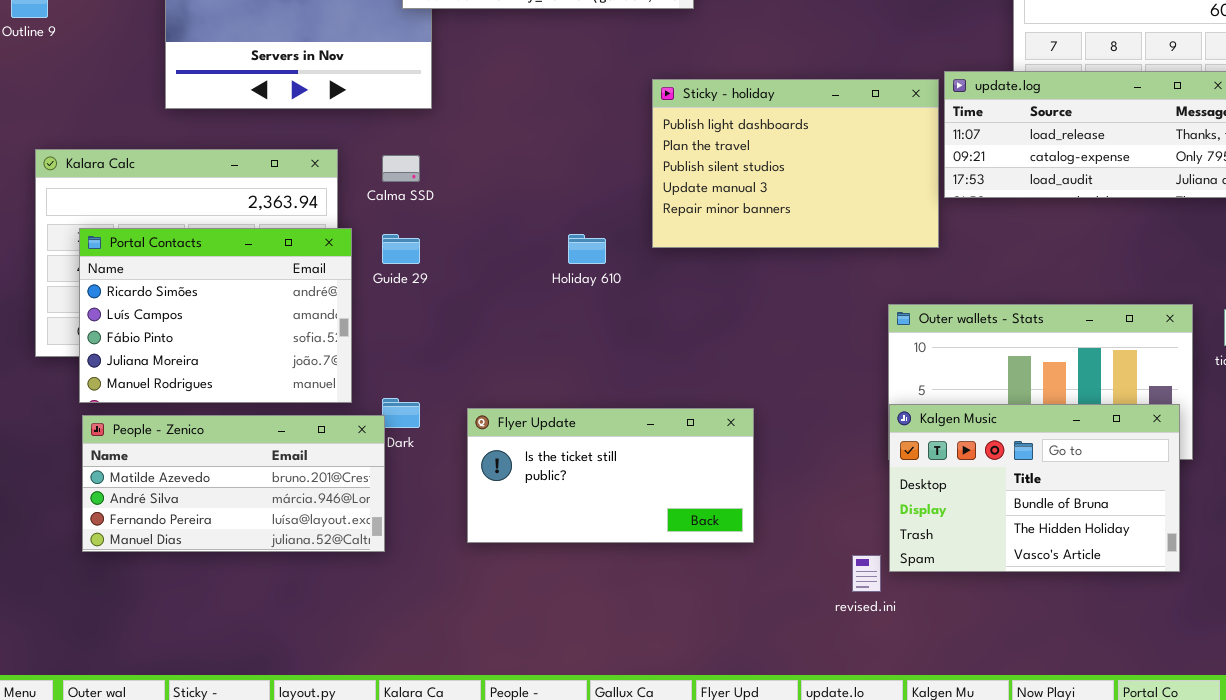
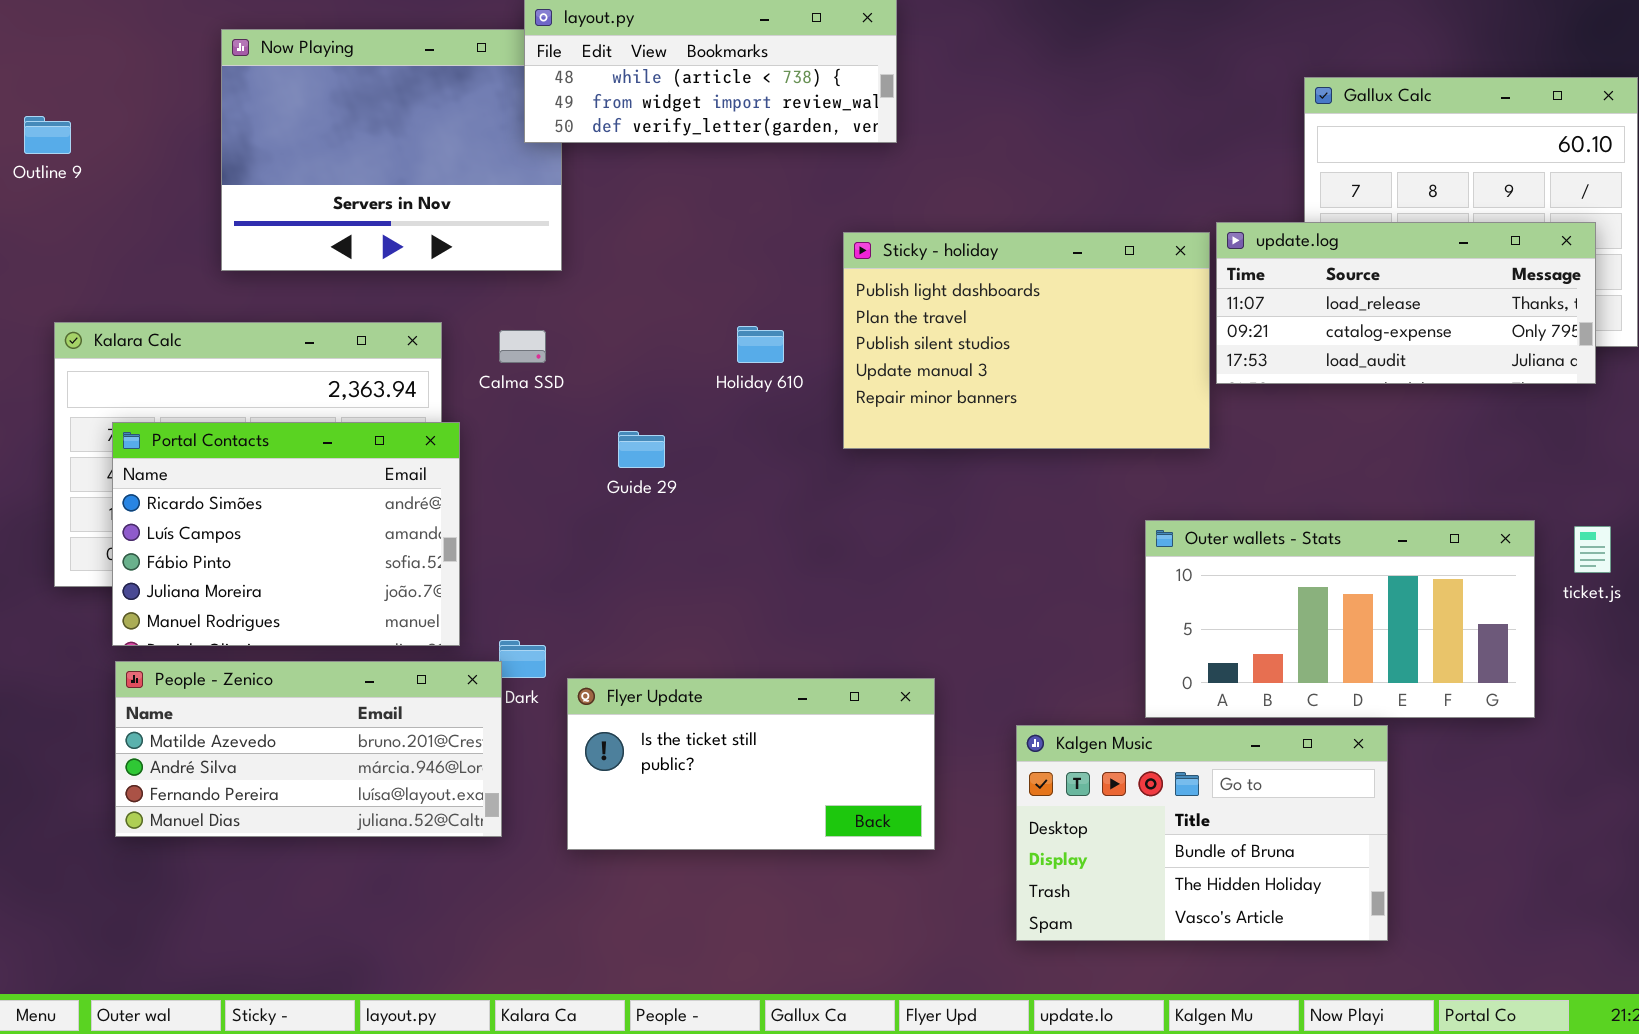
Guide 29: [382,234,420,264] -> [618,431,665,468], moved
Holiday 610: [568,234,606,264] -> [737,326,784,363], moved
Kalgen Music: [889,404,1180,572] -> [1016,725,1388,941], moved
Flyer Update: [467,408,754,543] -> [567,678,935,850], moved

